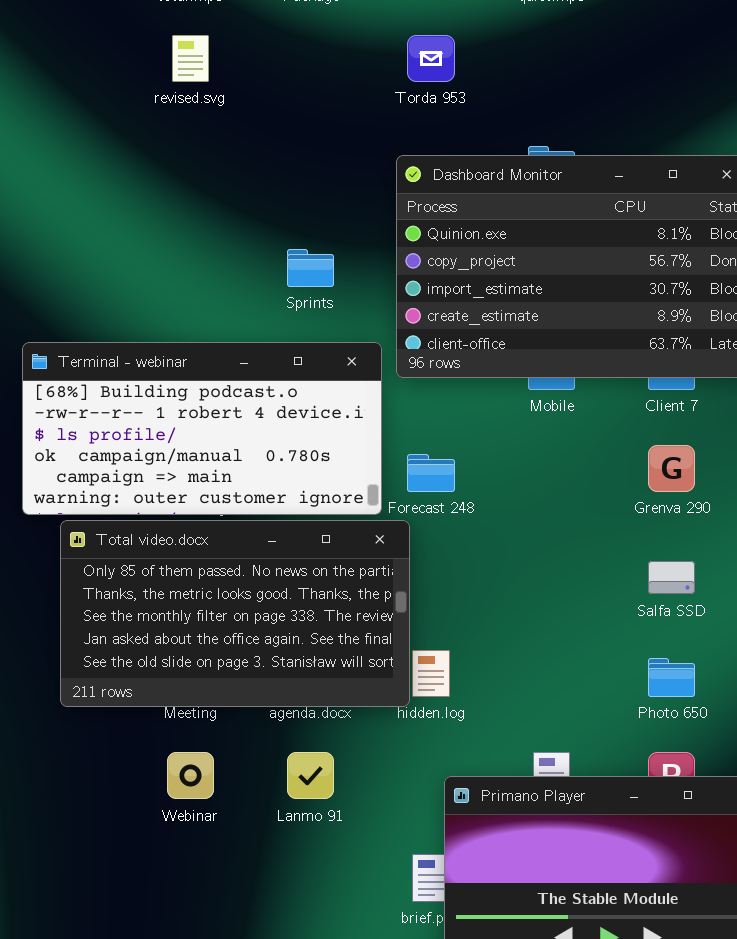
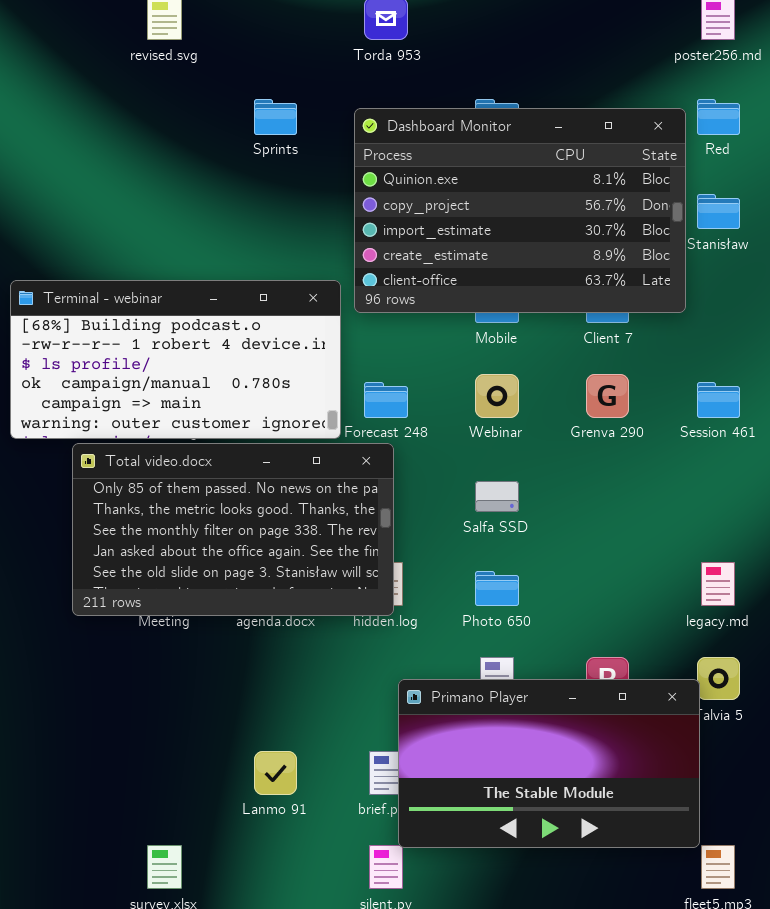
Sprints: [287,249,334,287] -> [254,99,297,135], moved
Total video.docx: [60,520,410,707] -> [72,443,394,616], moved
Salfa SSD: [648,561,695,594] -> [475,481,519,512], moved
Photo 650: [648,658,695,697] -> [475,571,519,606], moved
Webinar: [167,752,214,799] -> [475,374,519,418], moved
Lanmo 91: [287,752,334,799] -> [254,751,297,795], moved

